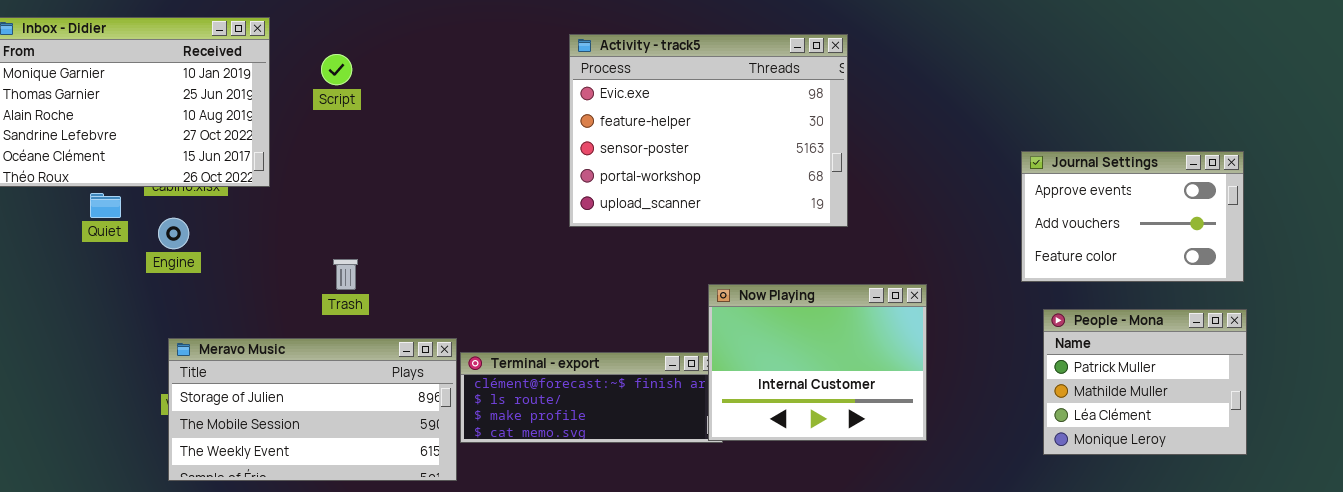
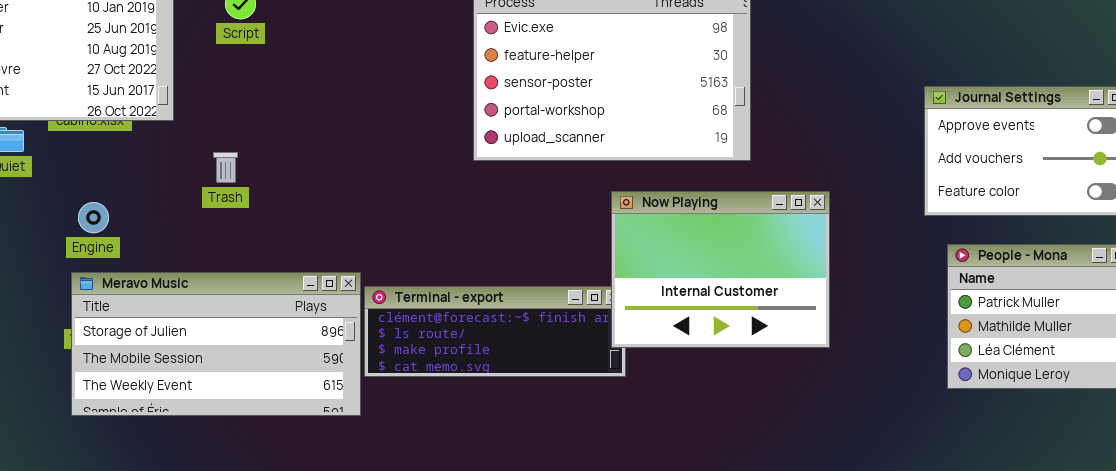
Engine: [158,218,189,249] -> [78,202,109,233], moved
Trash: [333,259,358,290] -> [213,152,238,183], moved
Now Playing: [708,284,927,441] -> [611,191,830,348], moved

